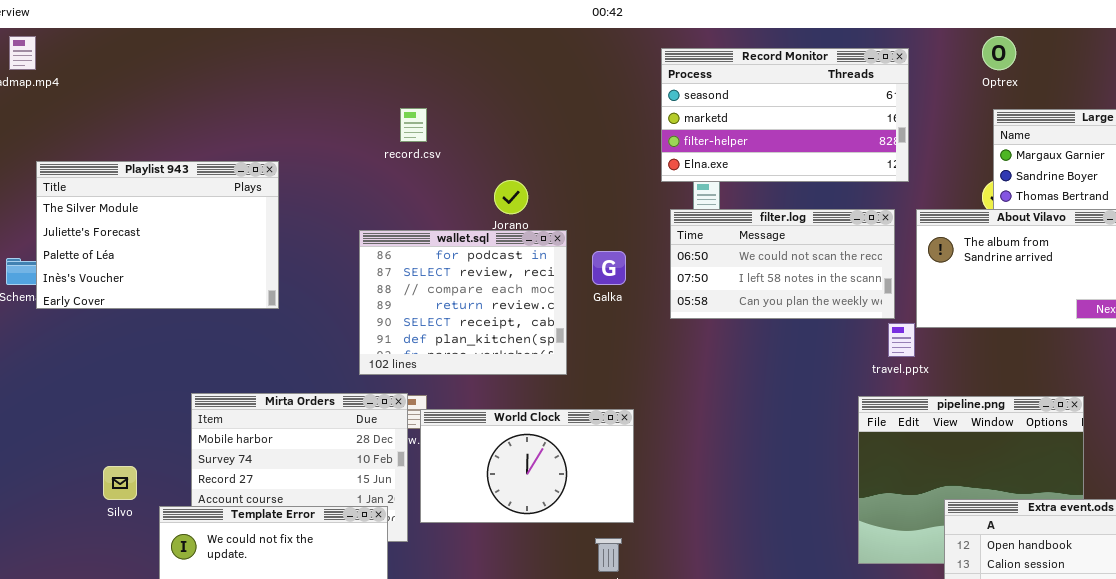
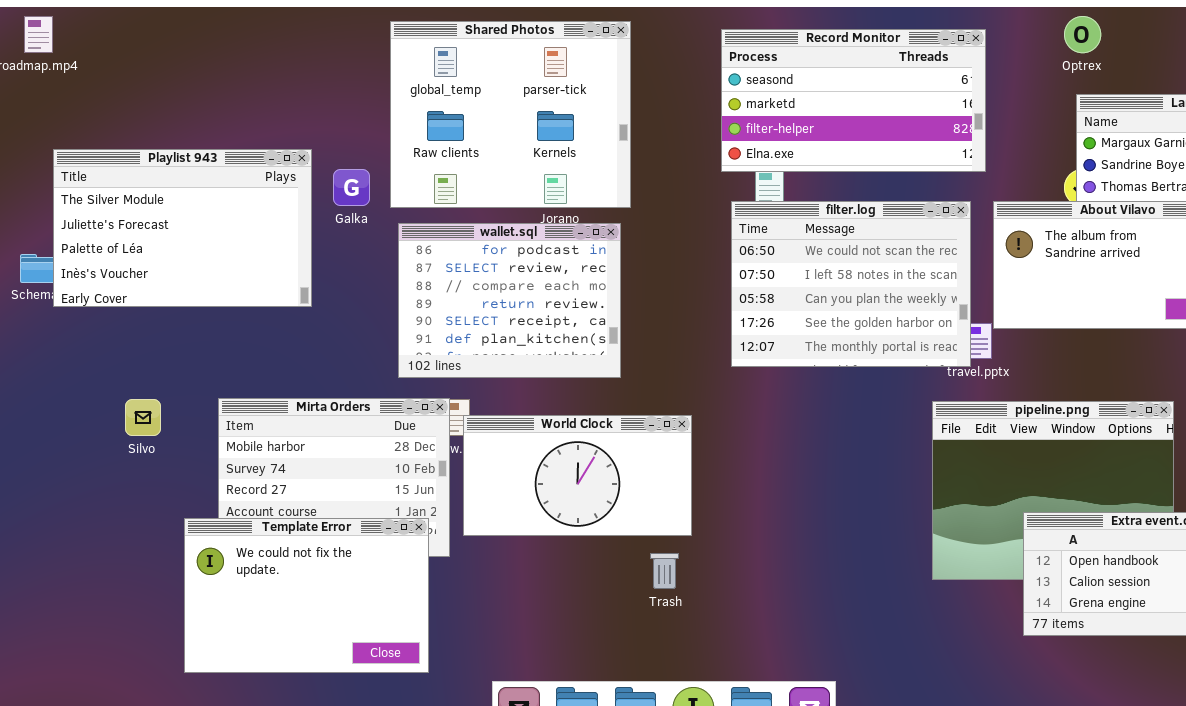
Shared Photos: none -> [390,21,631,208], opened
filter.log: [670,209,895,319] -> [731,201,971,367], resized
Galka: [592,251,626,285] -> [333,169,370,206], moved
Silvo: [103,466,137,500] -> [125,399,161,436], moved

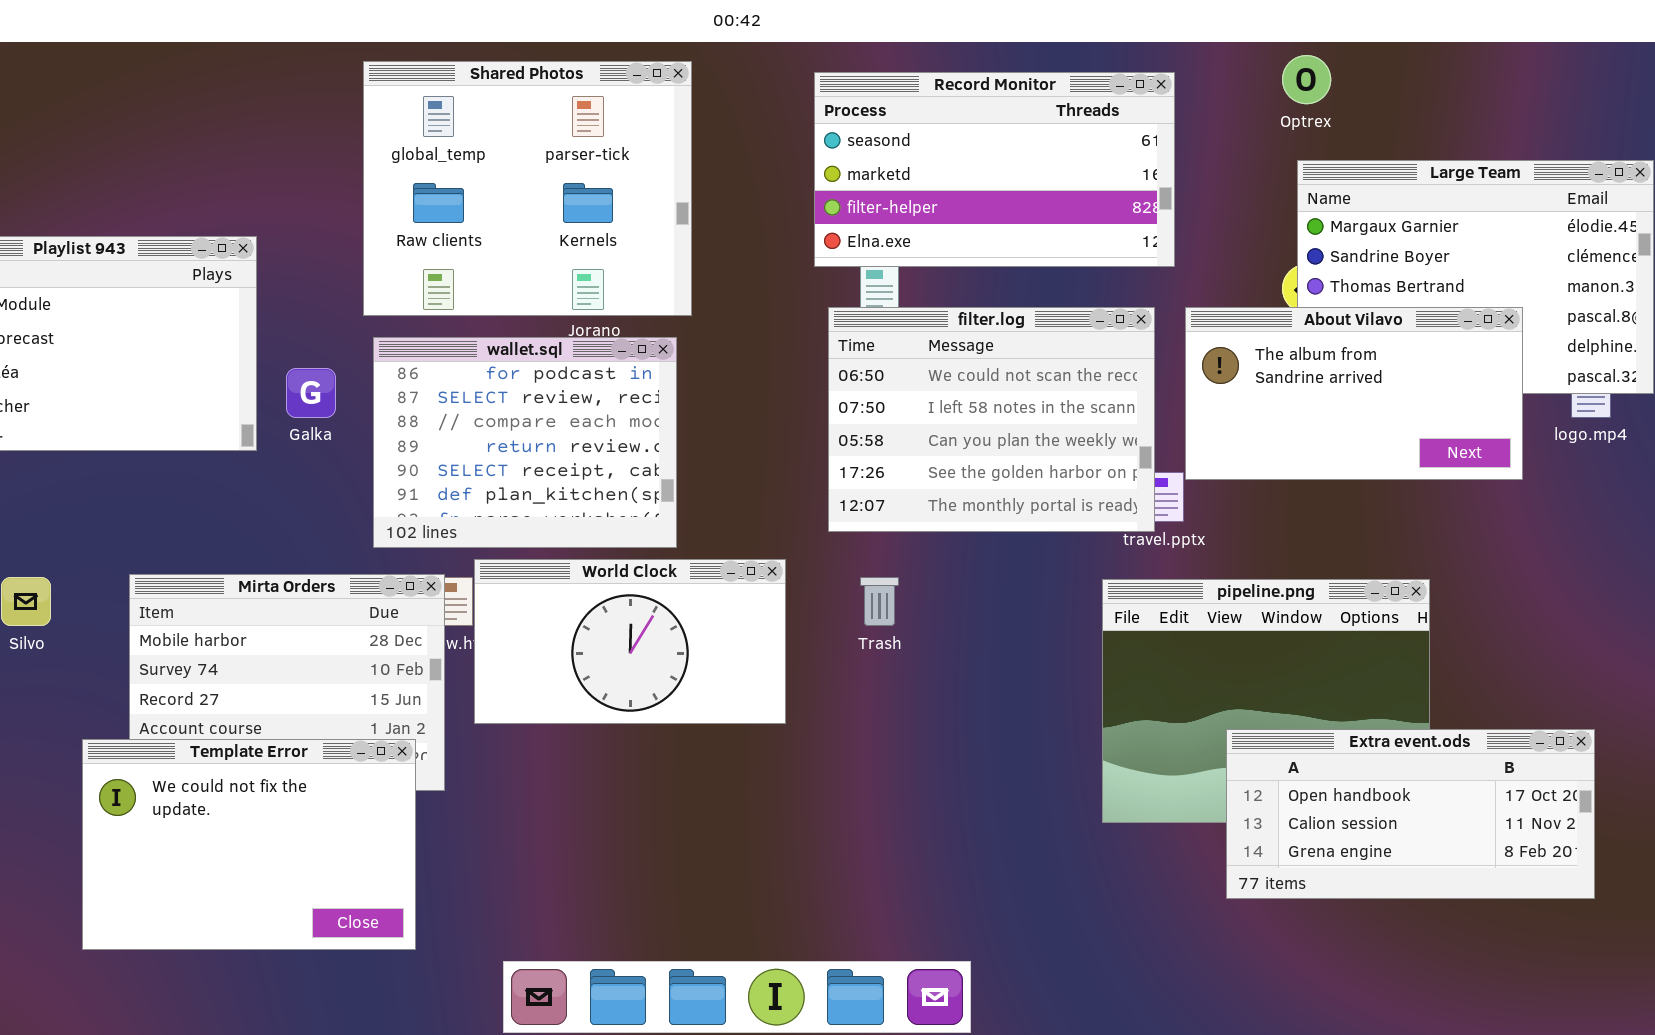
Galka: [333,169,370,206] -> [286,368,336,418], moved
World Clock: [463,415,692,536] -> [474,559,786,724], moved
Trash: [650,553,679,589] -> [860,577,899,626], moved

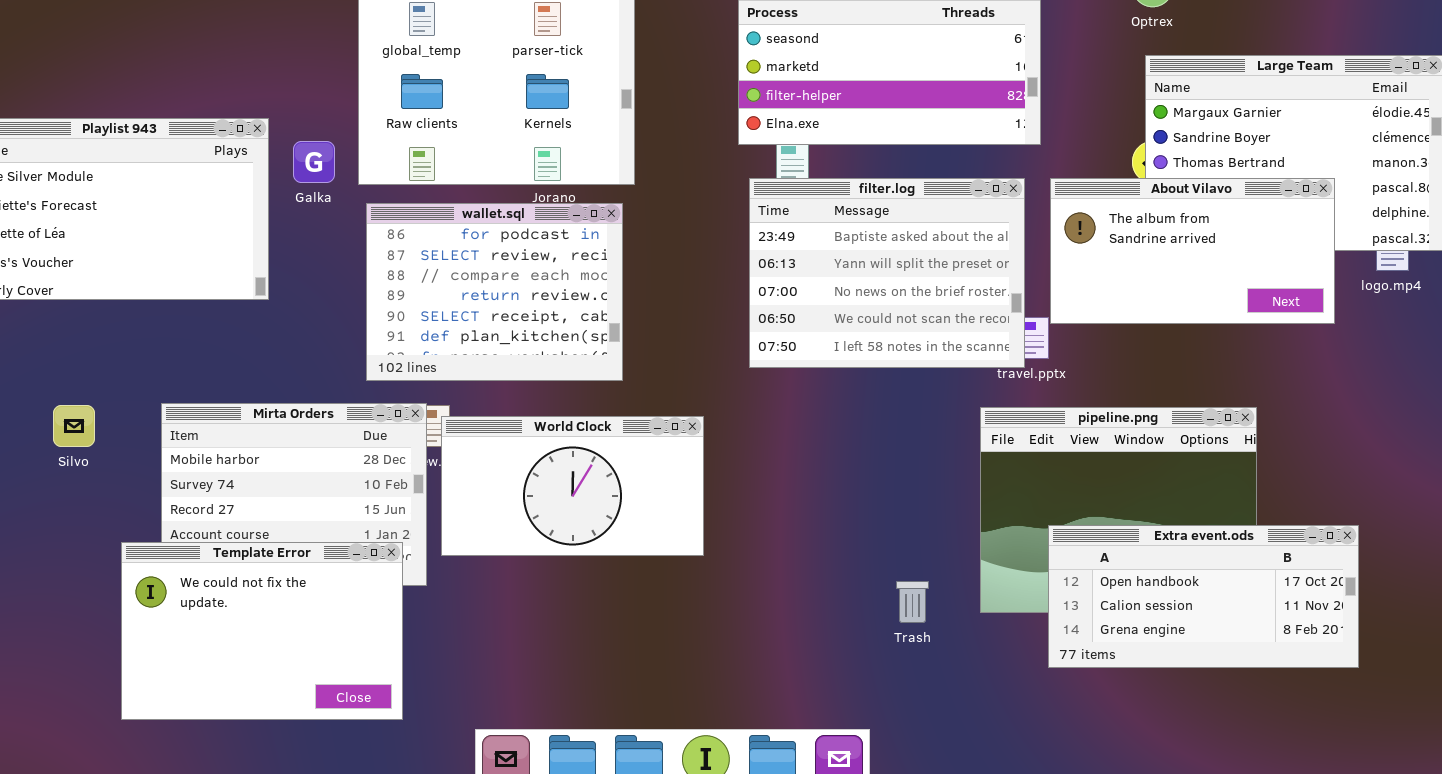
filter.log: [828,307,1155,532] -> [749,178,1025,368], scrolled up 3 rows
Galka: [286,368,336,418] -> [293,141,335,183], moved
World Clock: [474,559,786,724] -> [441,416,704,556], moved
Trash: [860,577,899,626] -> [896,581,929,623], moved
Extra event.ods: [1226,729,1595,899] -> [1048,525,1359,668], moved

